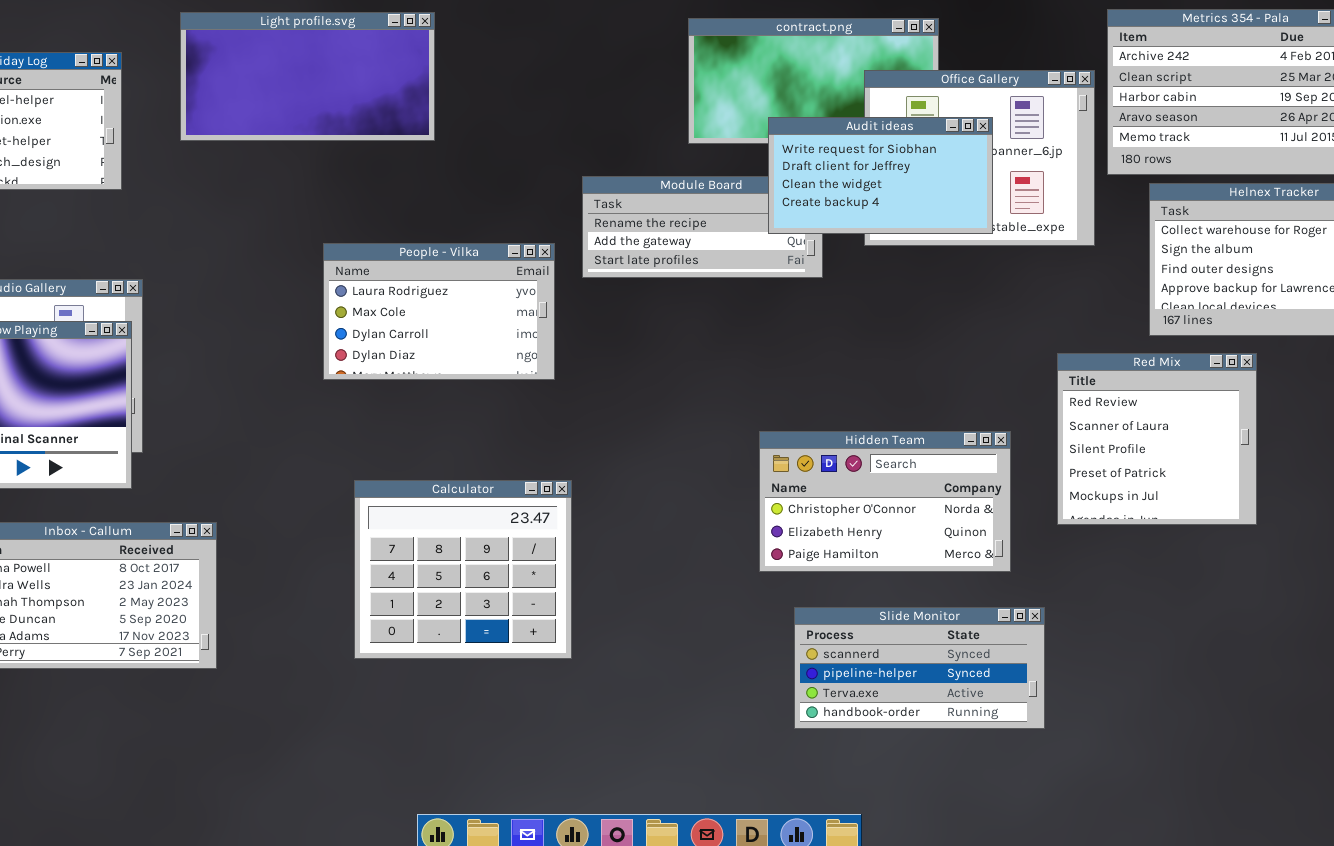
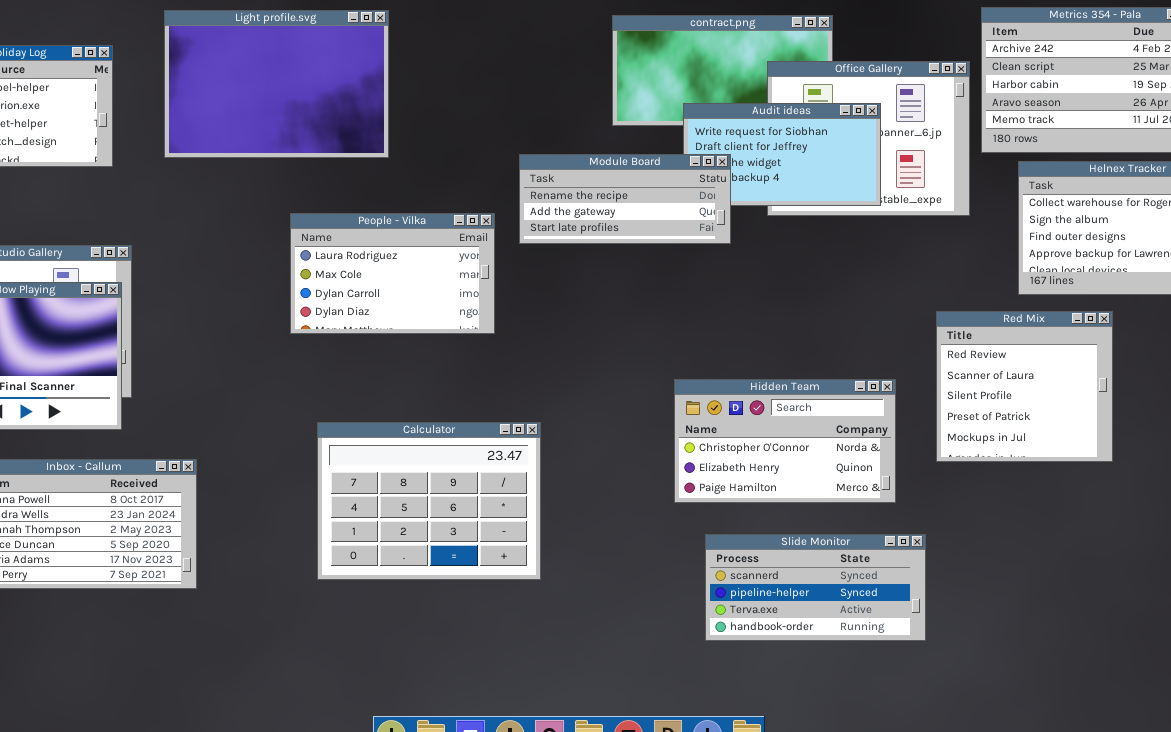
Light profile.svg: [180,12,435,141] -> [164,10,389,158], resized
Module Board: [582,176,823,278] -> [519,154,731,244], raised
Calculator: [354,480,572,659] -> [317,422,541,580], resized

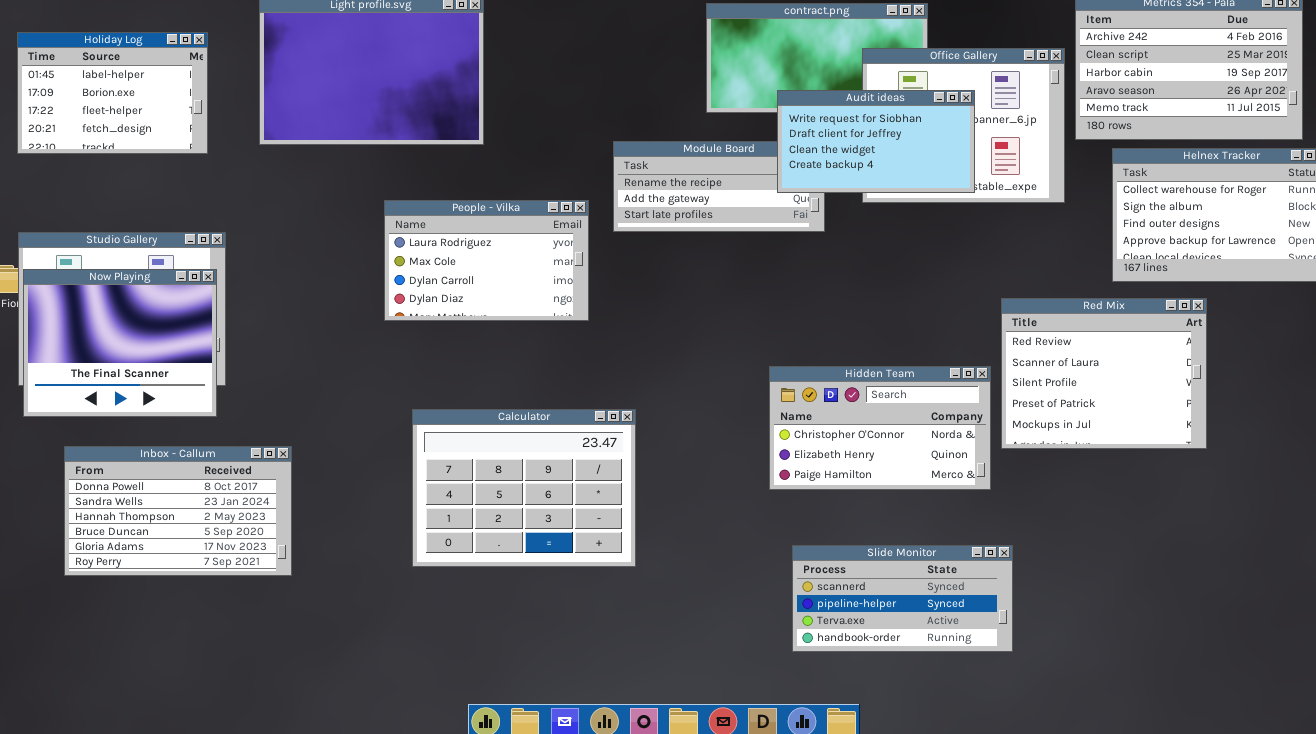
Audit ideas: [683,103,881,206] -> [777,90,975,193], raised
Red Mix: [936,311,1113,462] -> [1001,298,1207,449], resized
Slide Monitor: [705,534,926,641] -> [792,545,1013,652], moved

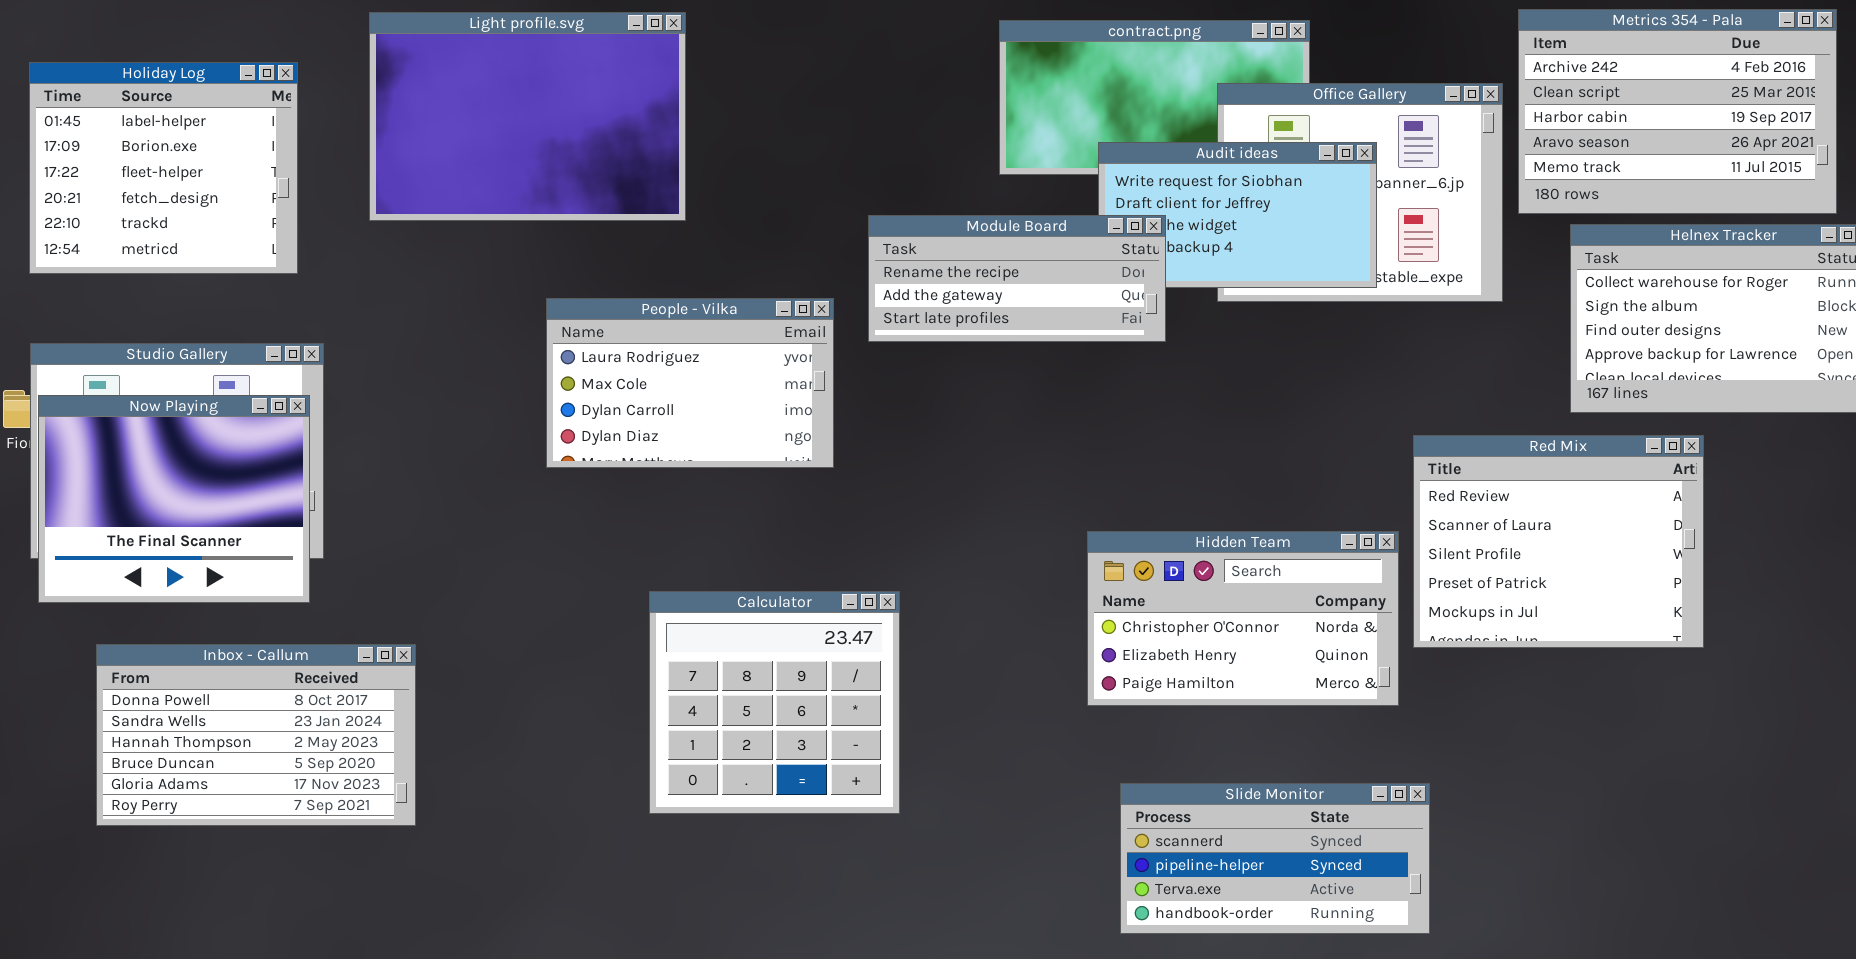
Holiday Log: [17,32,208,154] -> [29,62,298,274], resized
Module Board: [613,141,825,232] -> [868,215,1166,342], raised
Calculator: [412,409,636,567] -> [649,591,900,814], resized

